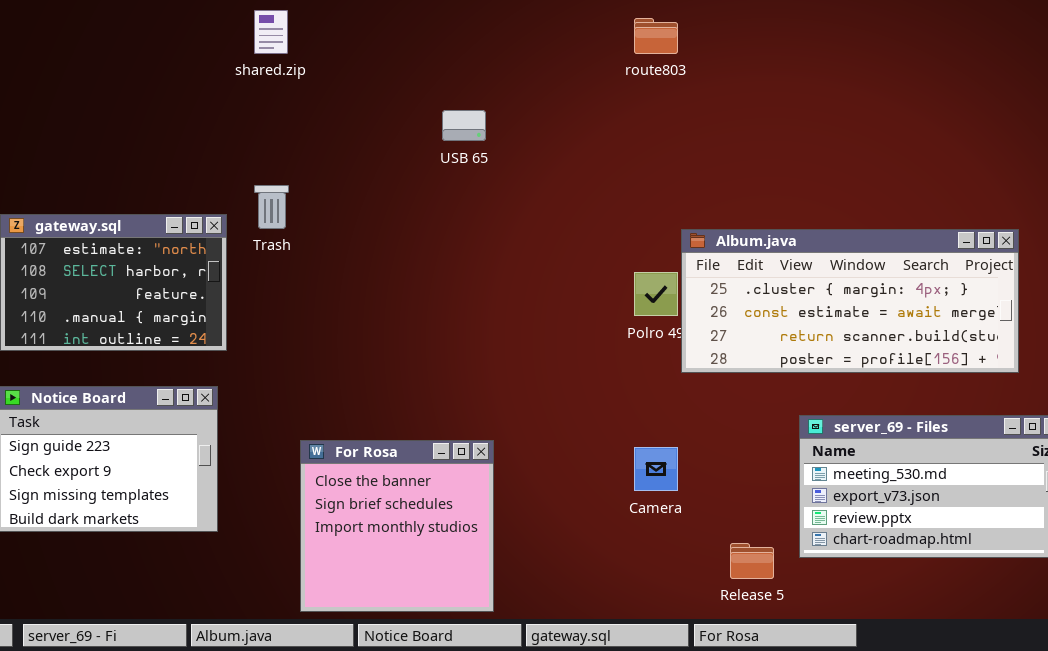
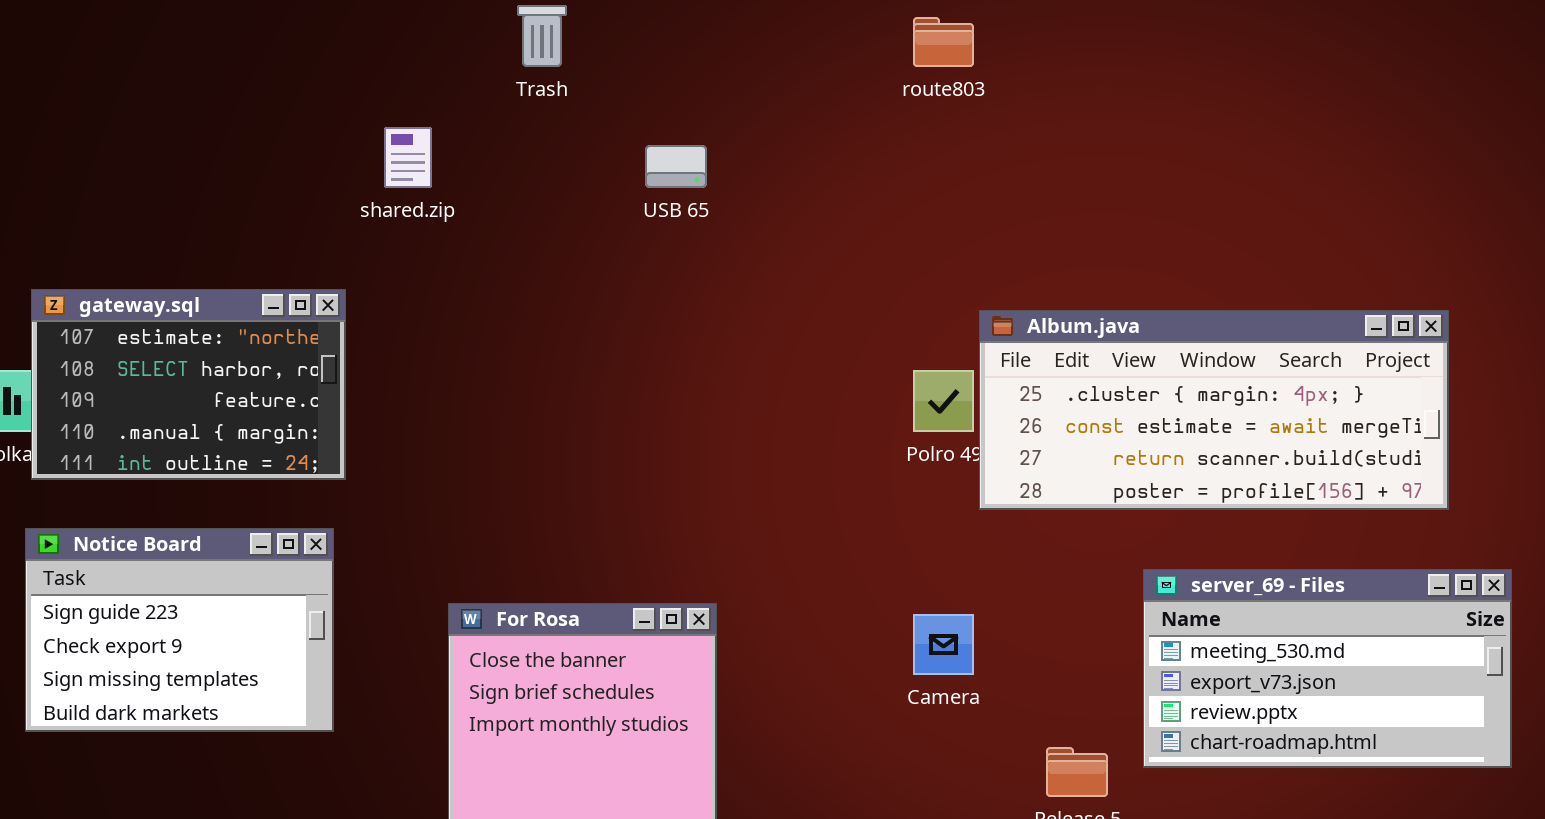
shared.zip: [254,10,288,54] -> [384,127,432,188], moved
Trash: [254,185,289,229] -> [517,5,567,67], moved

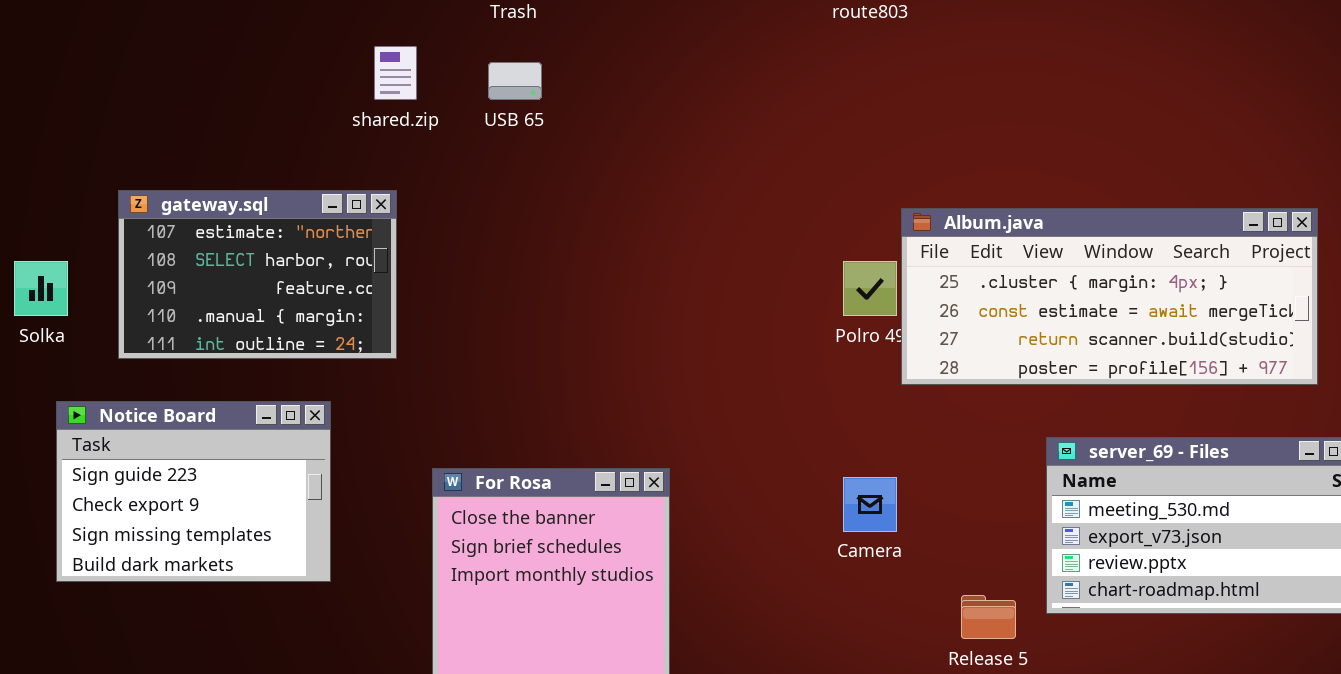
USB 65: [645,145,707,188] -> [488,62,542,100], moved
gateway.sql: [31,289,346,480] -> [118,190,397,359], moved

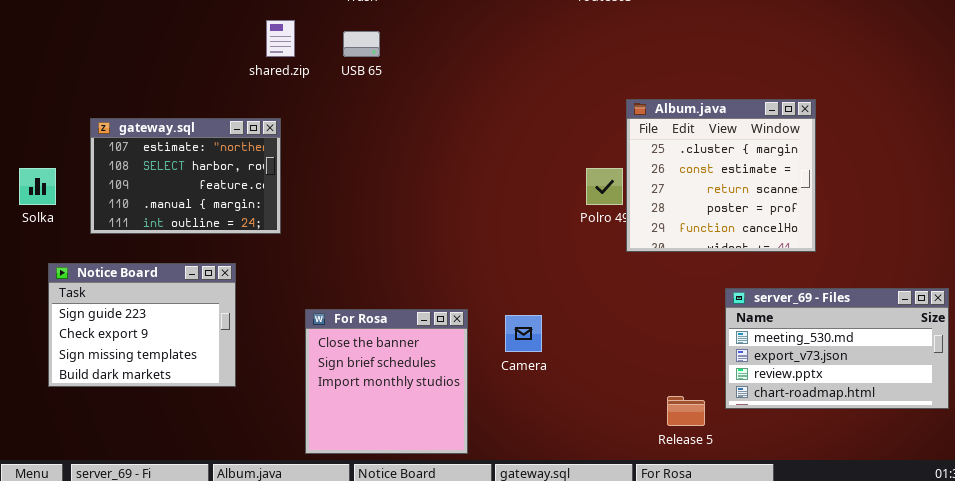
Album.java: [901,208,1318,385] -> [626,99,816,252], resized
Camera: [843,477,897,532] -> [505,315,542,352], moved

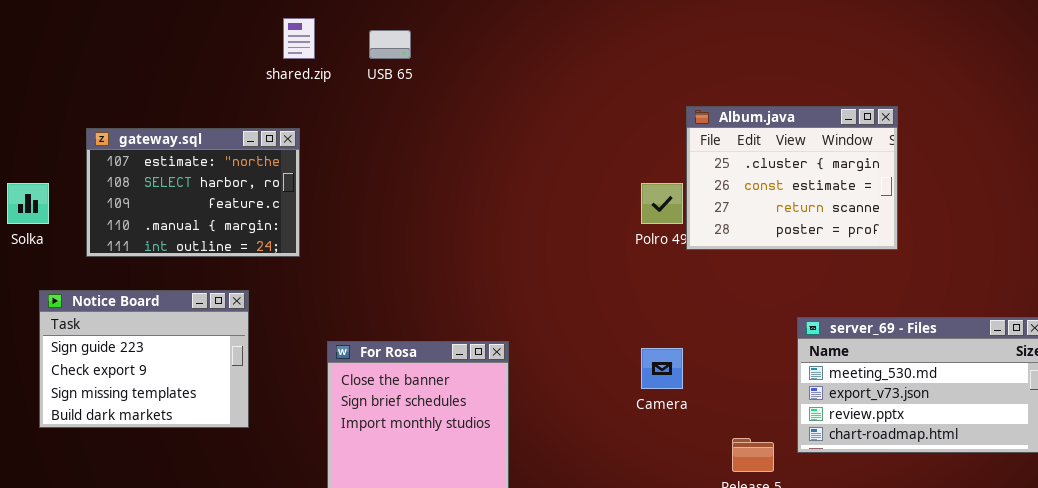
Album.java: [626,99,816,252] -> [686,106,898,250], resized
Camera: [505,315,542,352] -> [641,348,683,389], moved

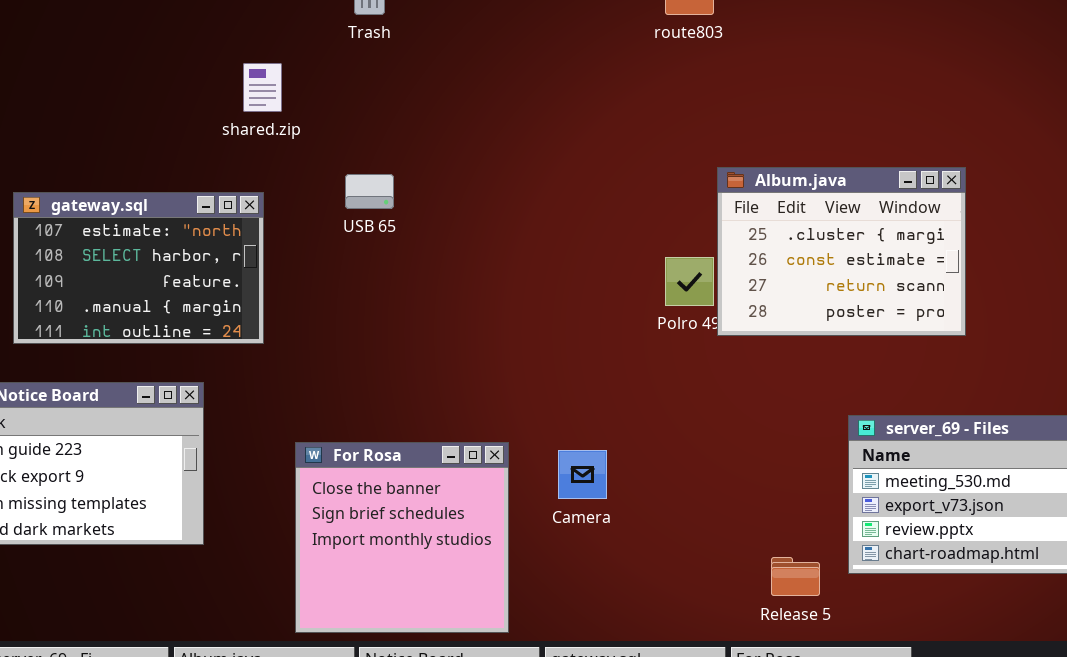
USB 65: [369,30,411,59] -> [345,174,394,209], moved
Camera: [641,348,683,389] -> [558,450,607,499], moved

